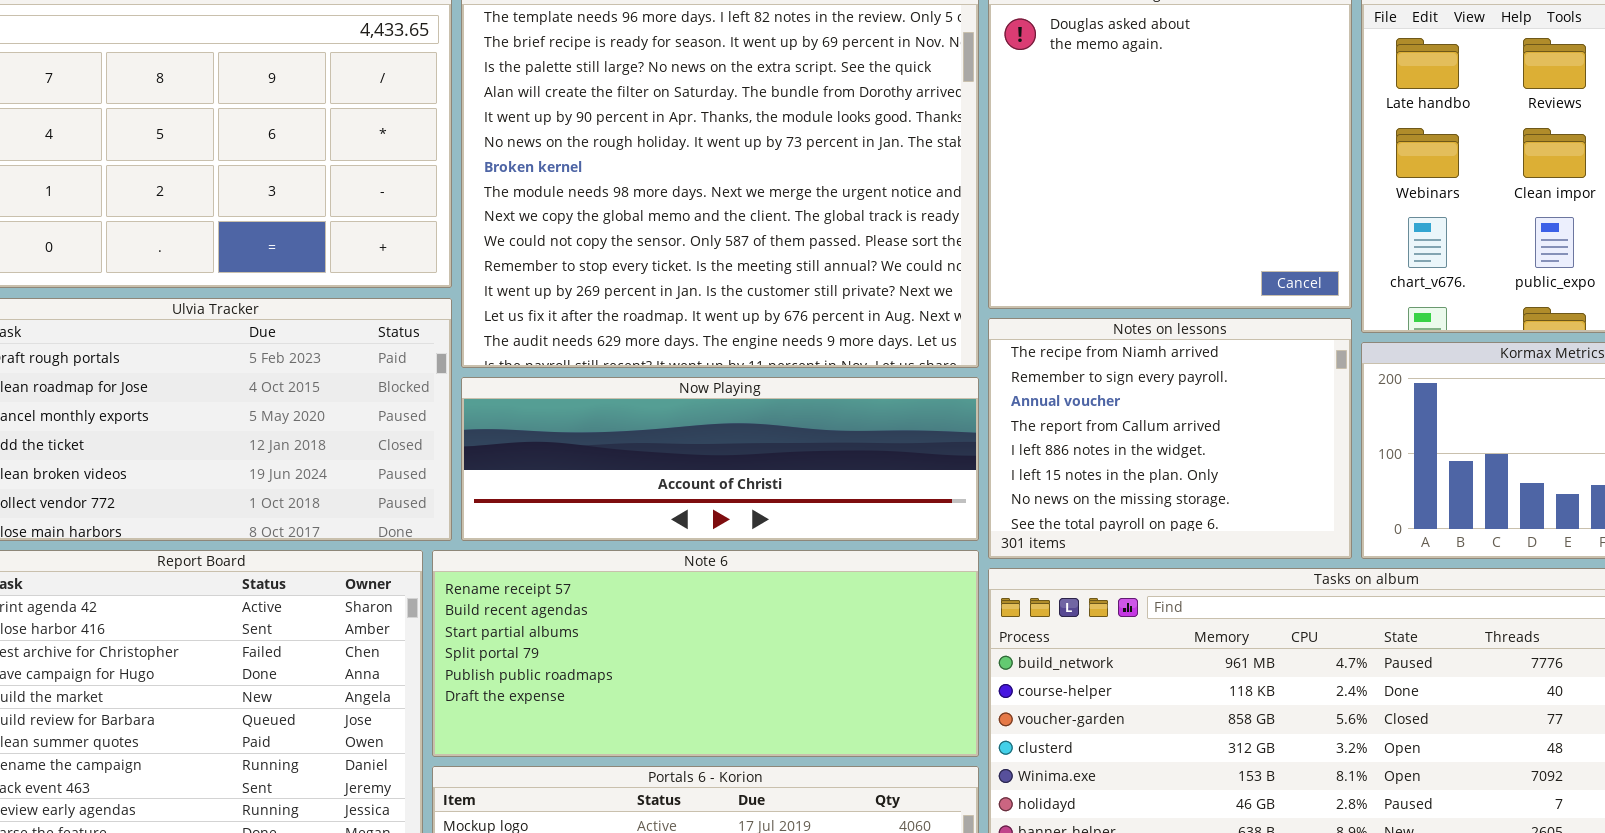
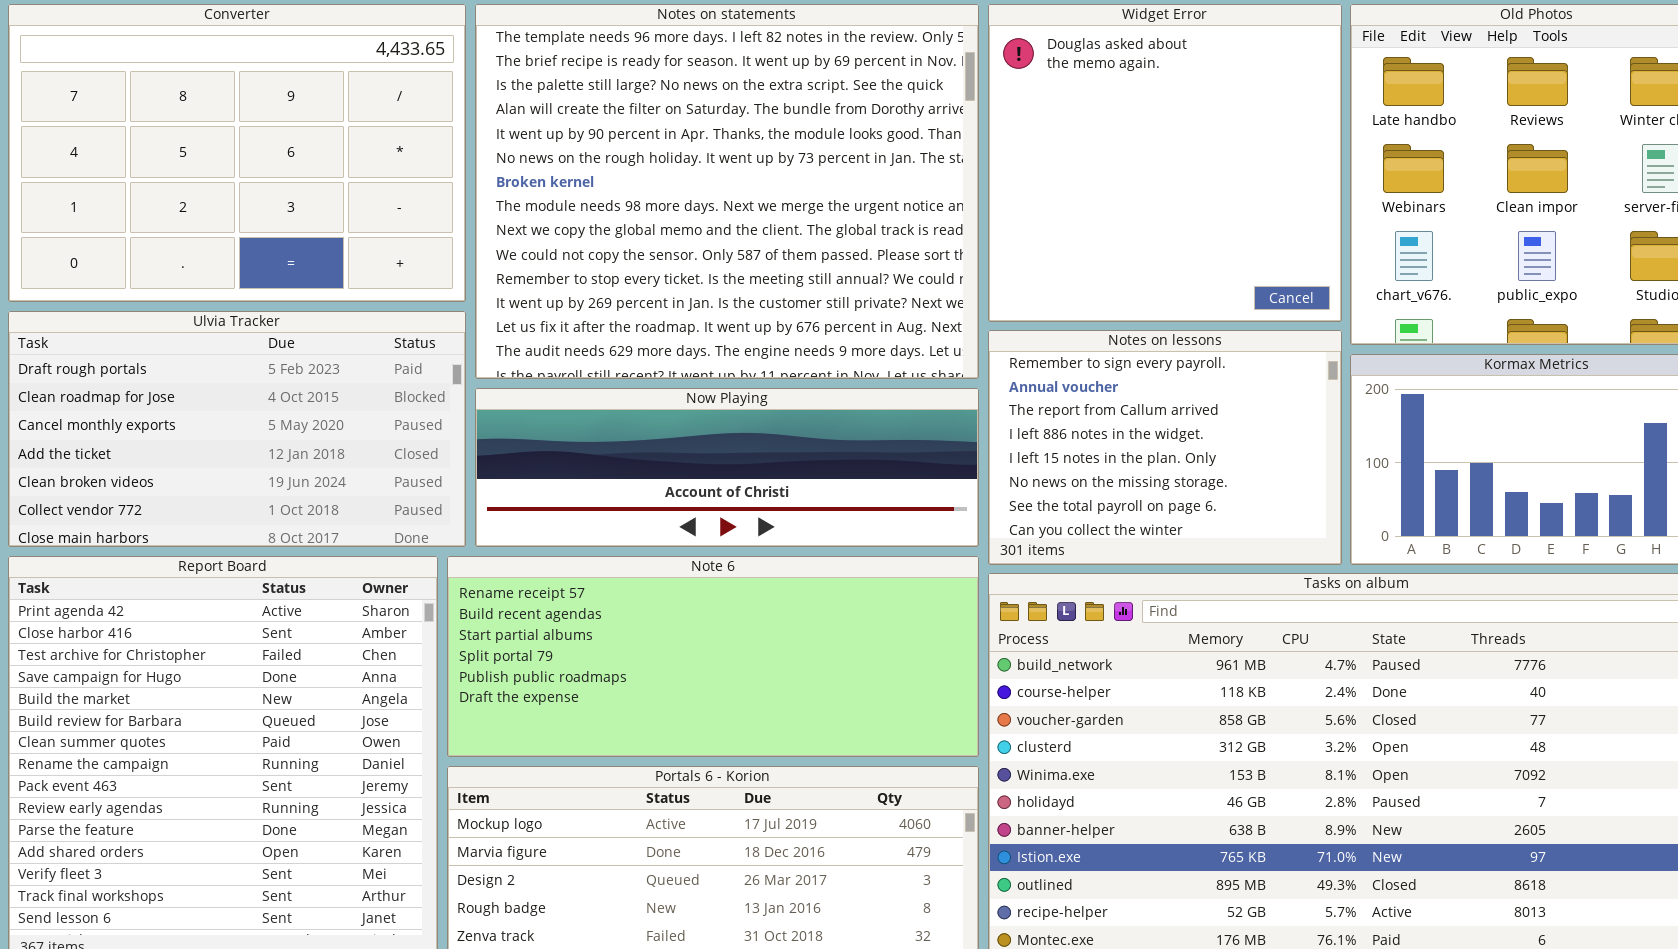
Notes on lessons: [988,318,1352,559] -> [988,330,1342,565], scrolled down 1 row

